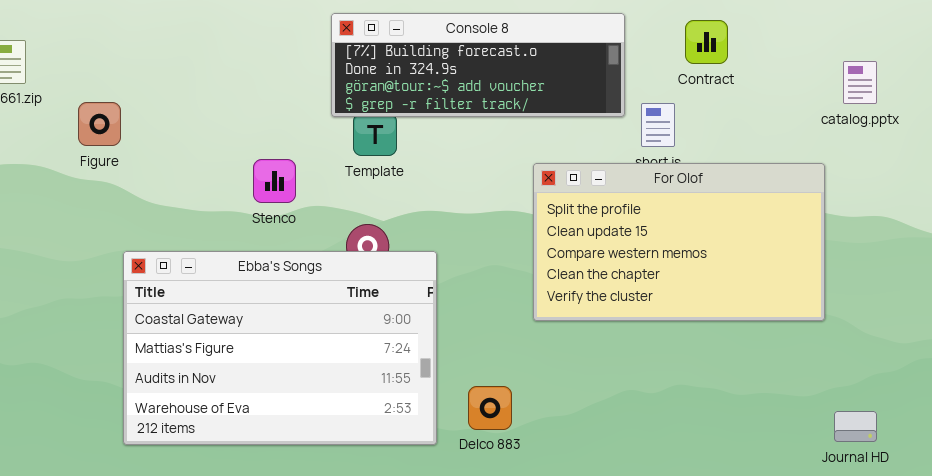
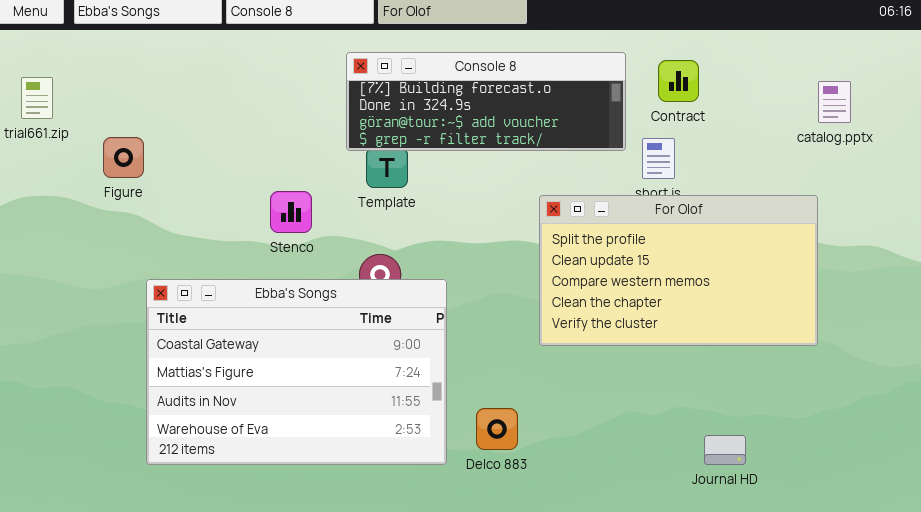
Contract: [685,20,728,64] -> [658,60,699,102], moved
catalog.pptx: [843,61,877,104] -> [818,81,851,123], moved
Journal HD: [834,411,877,442] -> [704,435,746,465], moved

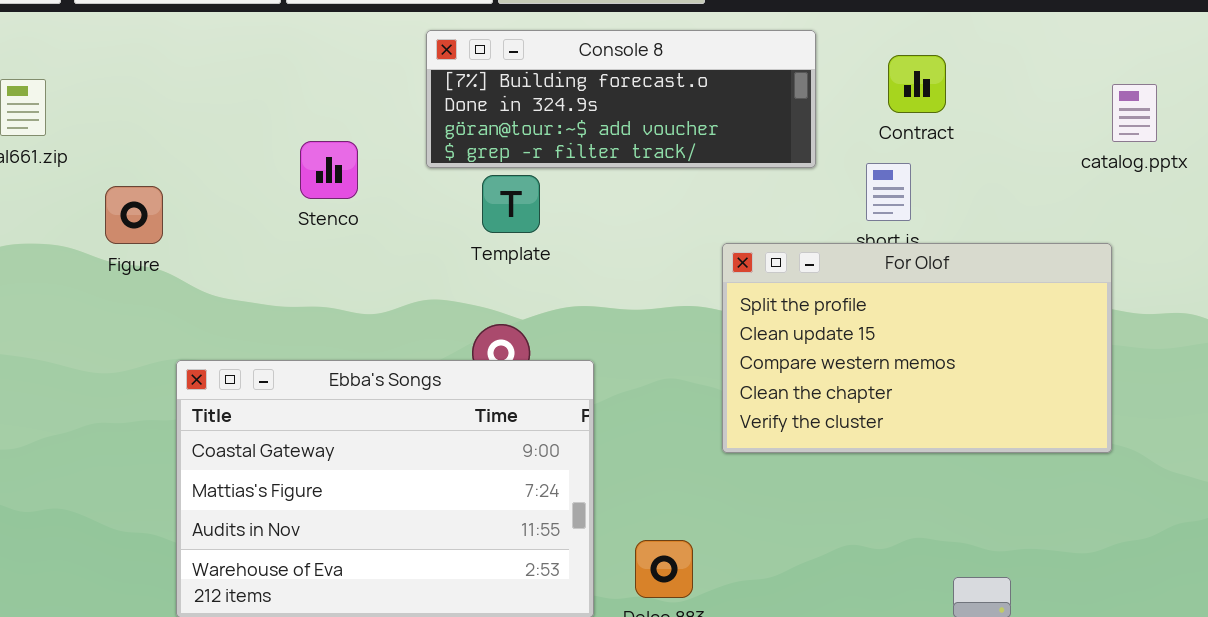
Console 8: [346,52,626,151] -> [426,30,816,168], moved
Figure: [103,137,144,178] -> [105,186,163,244], moved
Stenco: [270,191,312,233] -> [300,141,358,199], moved

